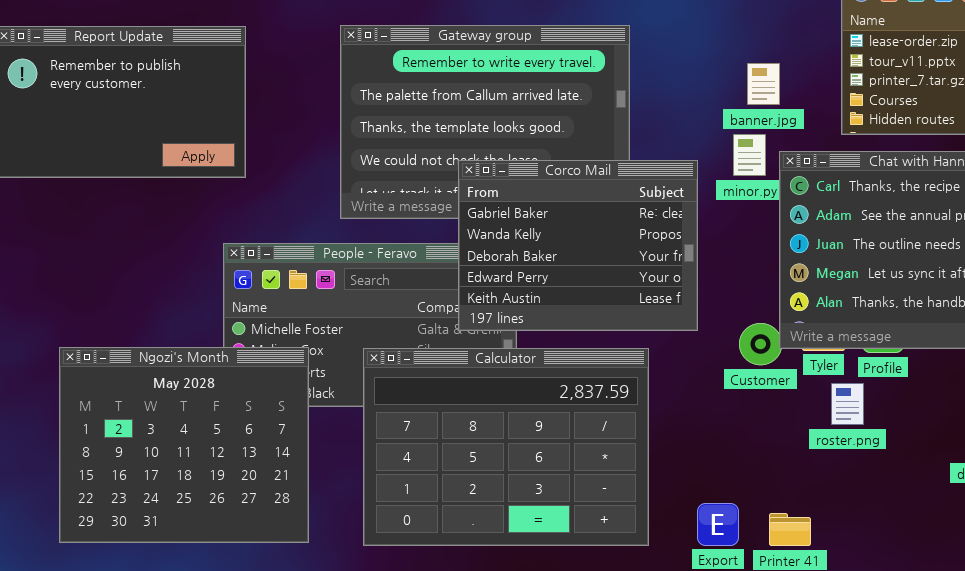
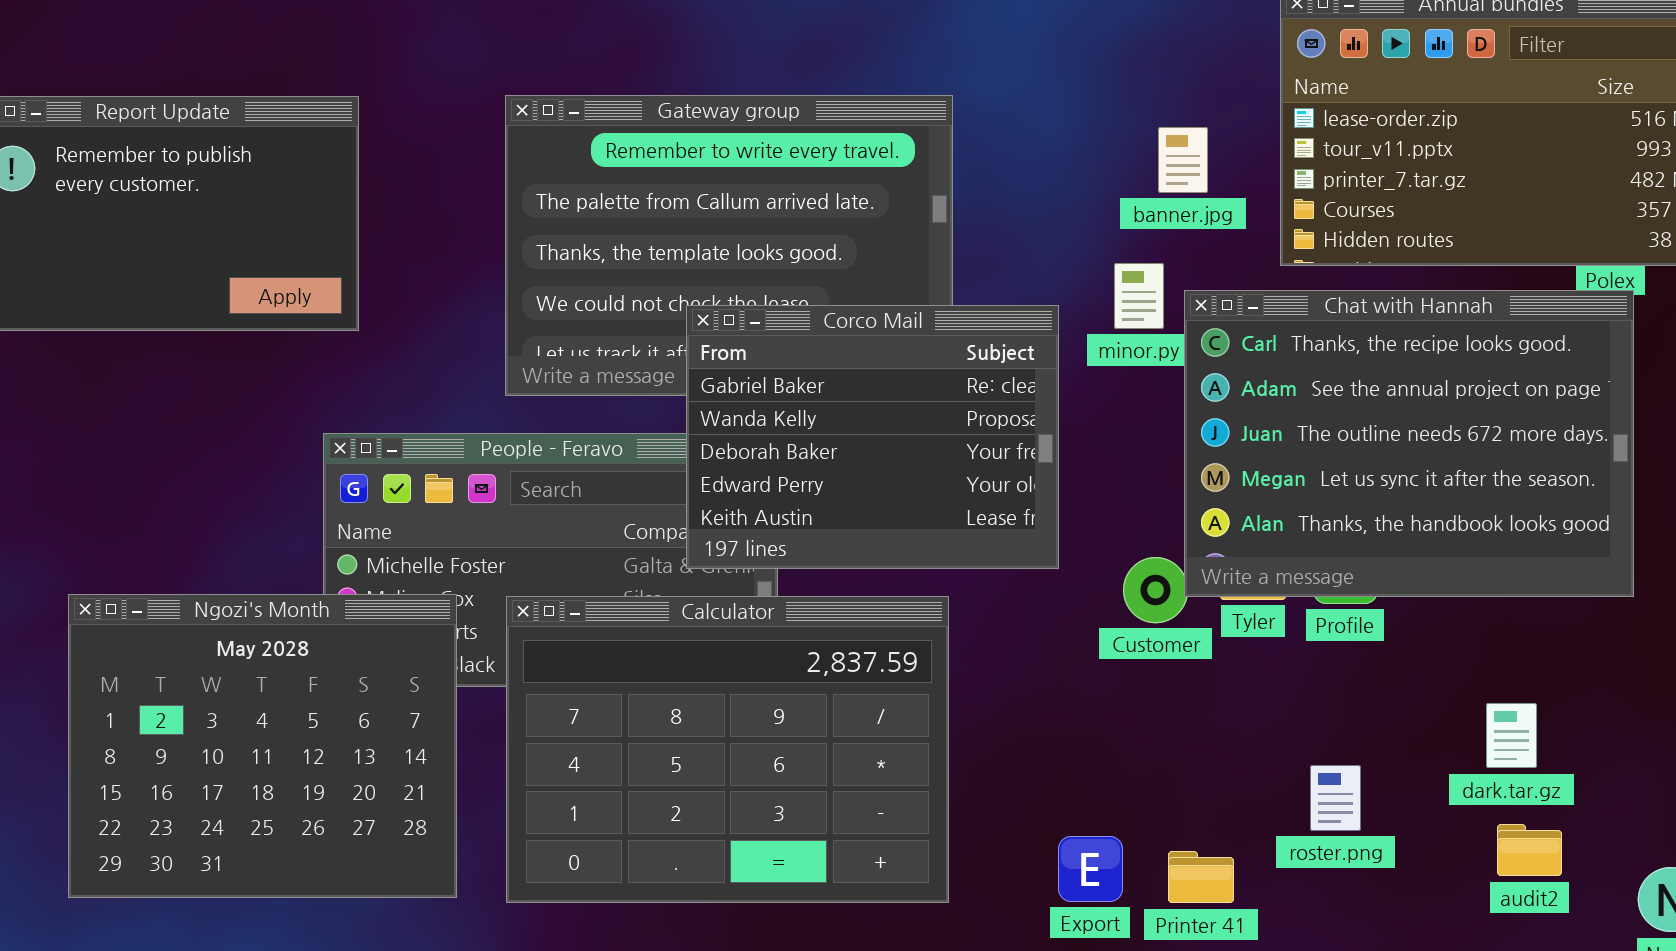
banner.jpg: [747,63,780,105] -> [1158,127,1208,193], moved
Calculator: [363,348,649,546] -> [506,596,949,903], moved
roster.png: [831,383,864,425] -> [1310,765,1361,831], moved

